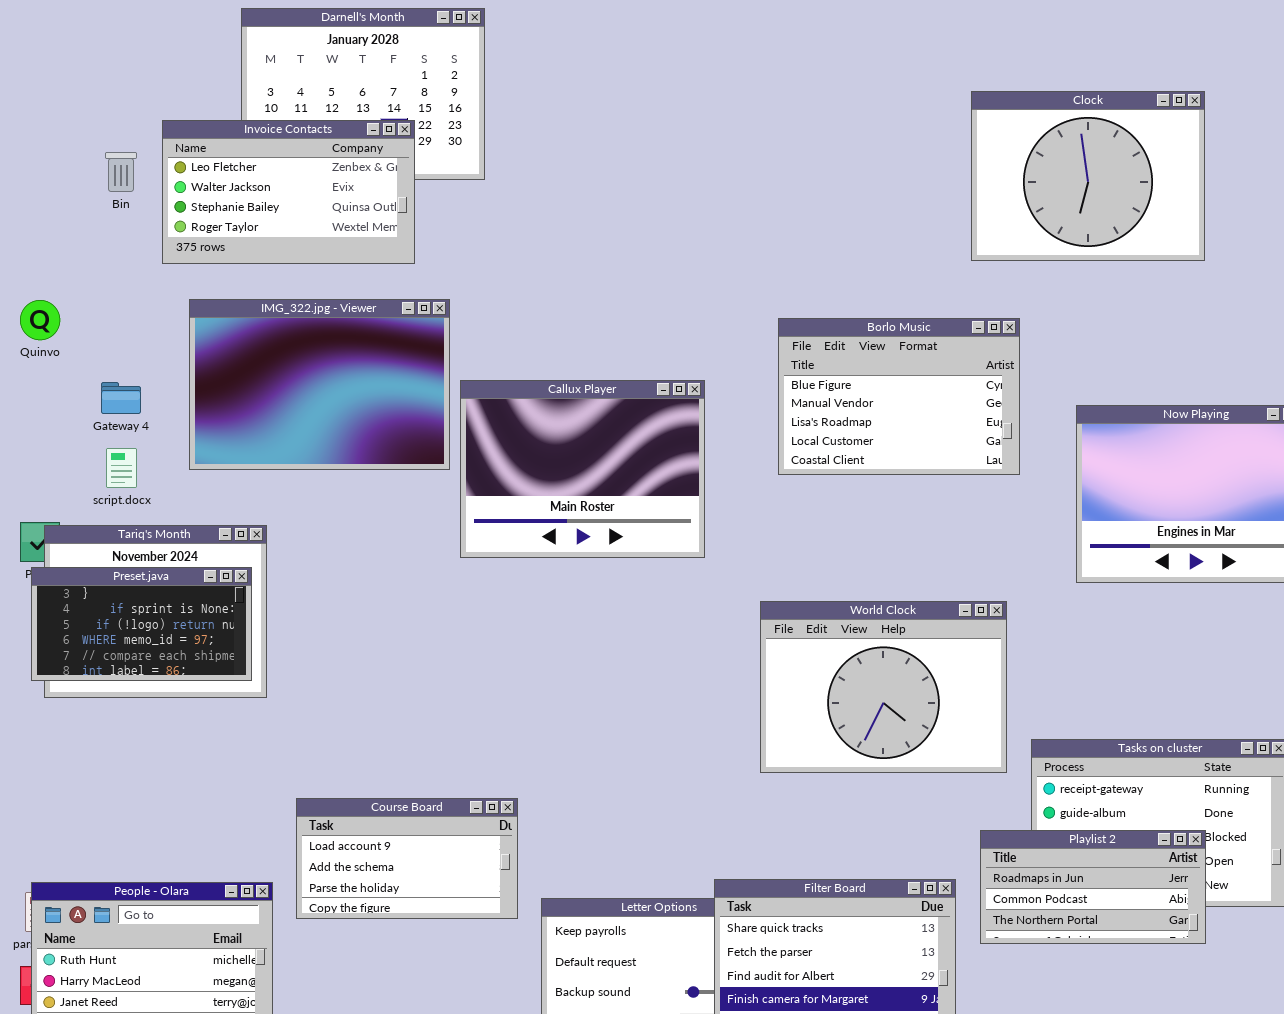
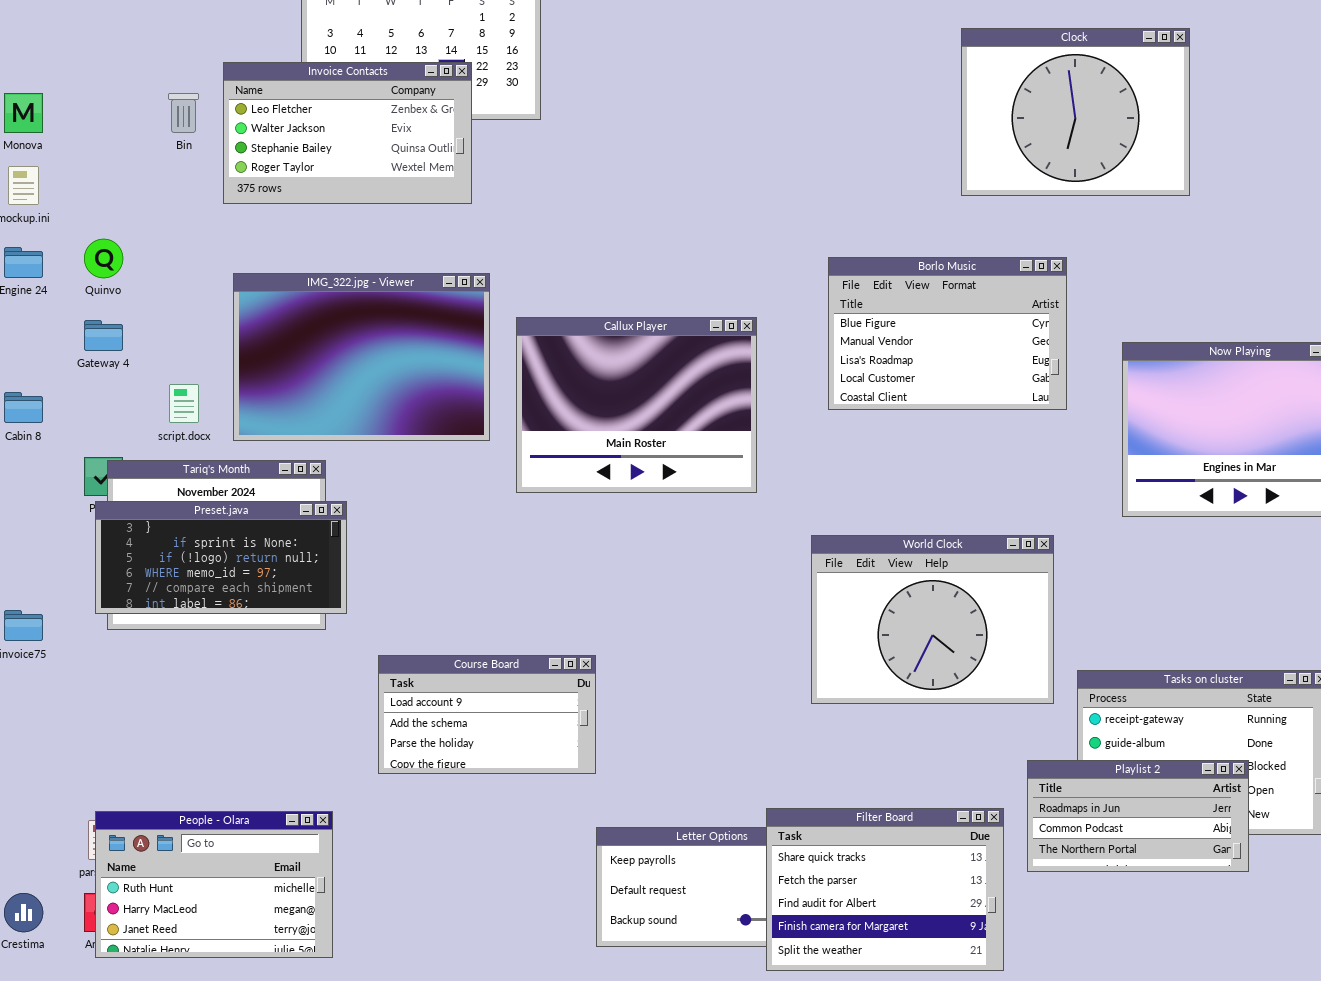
Clock: [971,91,1205,261] -> [961,28,1190,196], moved
IMG_322.jpg - Viewer: [189,299,450,470] -> [233,273,490,441], moved
Gateway 4: [101,382,141,414] -> [84,320,123,351], moved
Preset.java: [31,567,252,681] -> [95,501,347,614], resized
Course Board: [296,798,518,919] -> [378,655,596,774], moved

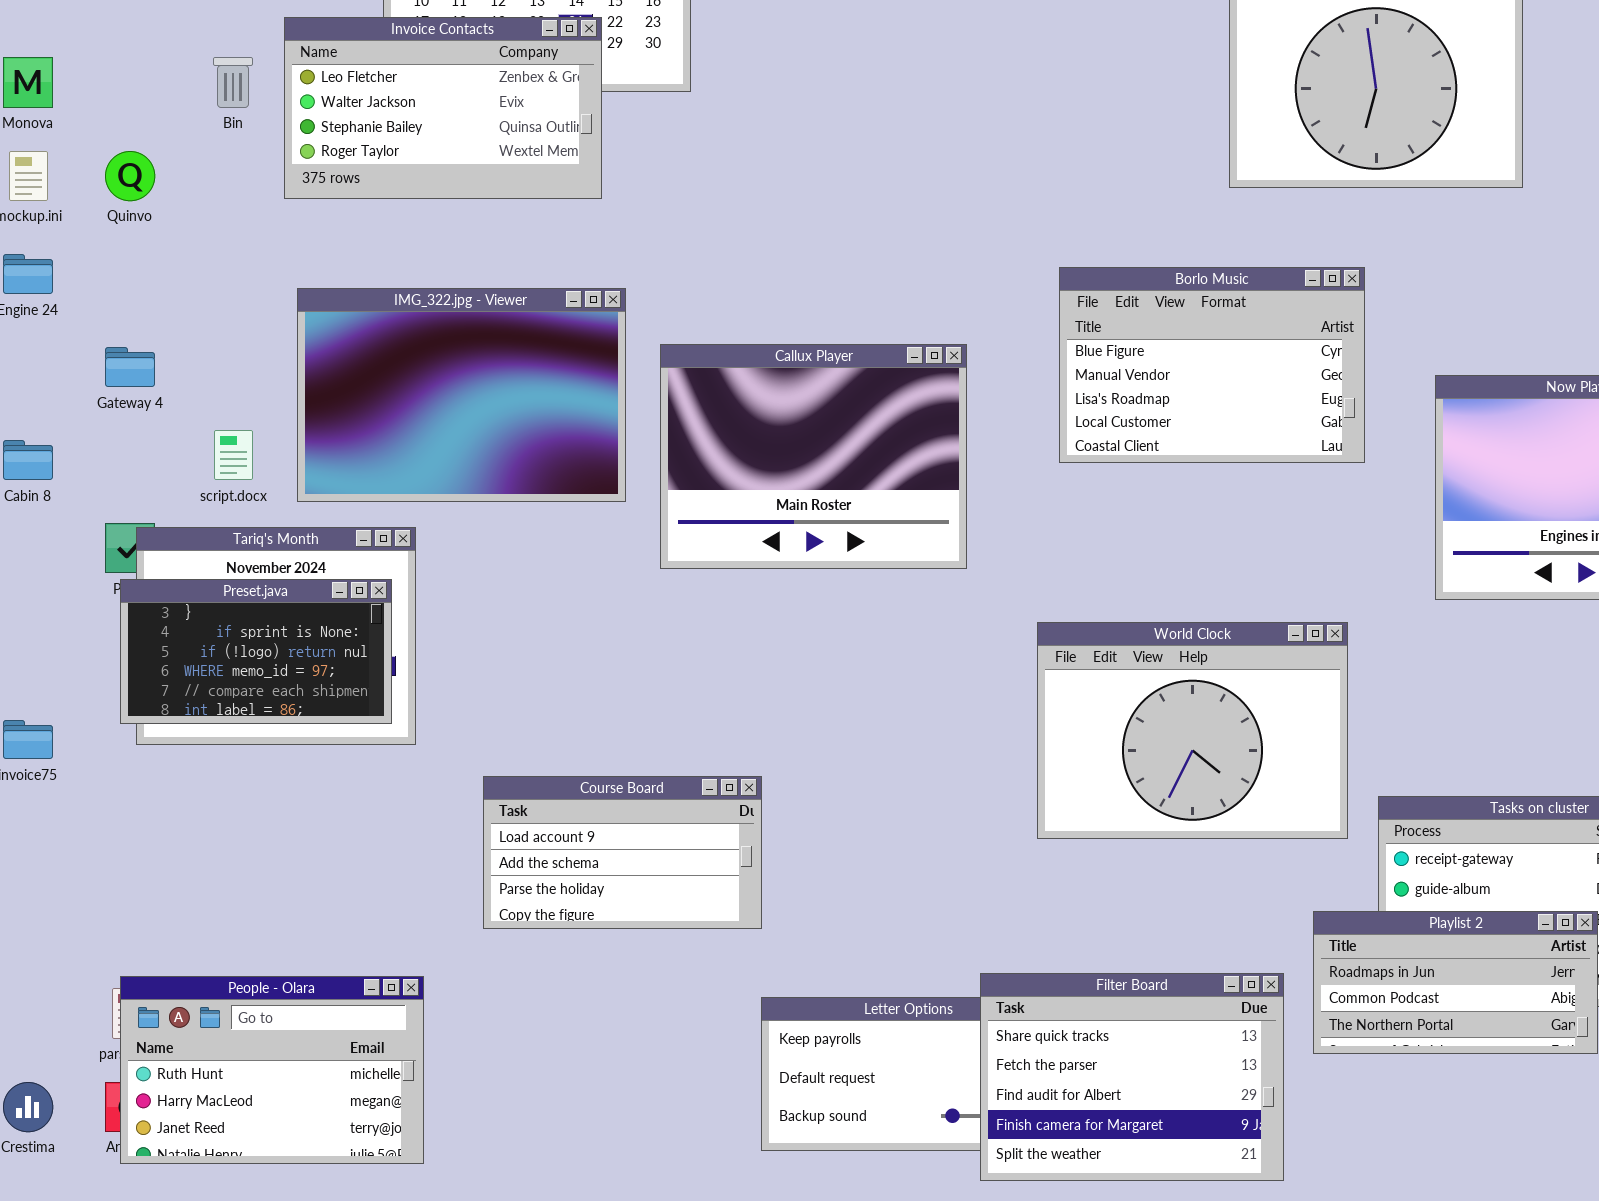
Quinvo: [84,239,123,278] -> [105,151,155,201], moved
Preset.java: [95,501,347,614] -> [120,579,392,724], resized

